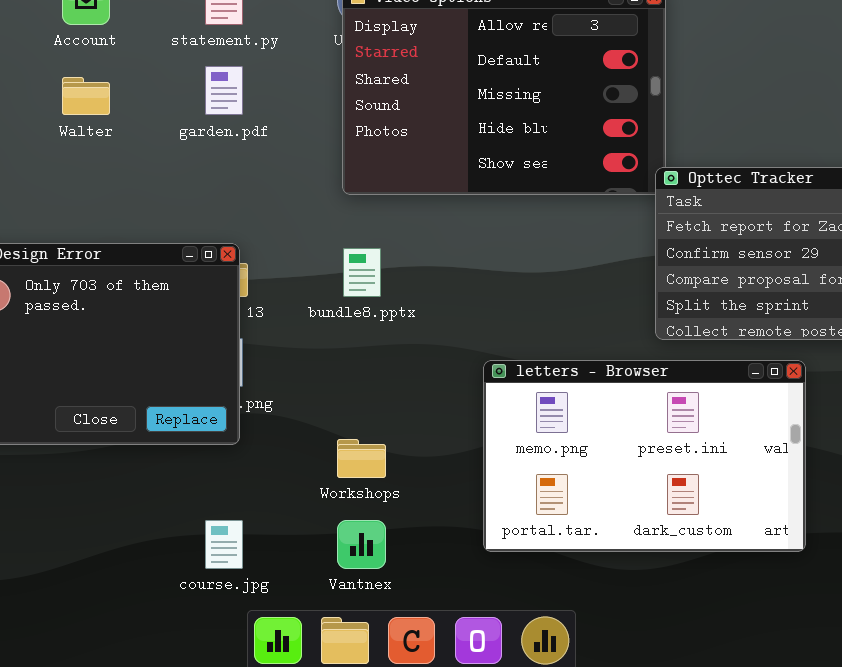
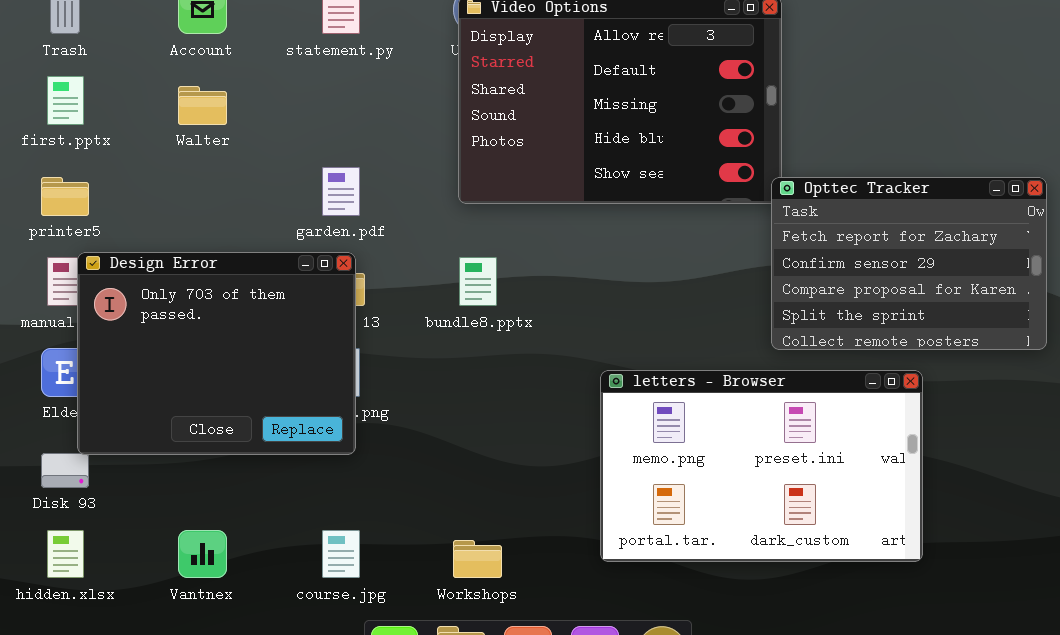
garden.pdf: [205,66,243,115] -> [322,167,360,216], moved
Workshops: [337,439,386,478] -> [453,540,502,578], moved
Vantnex: [337,520,386,569] -> [178,530,227,578], moved

